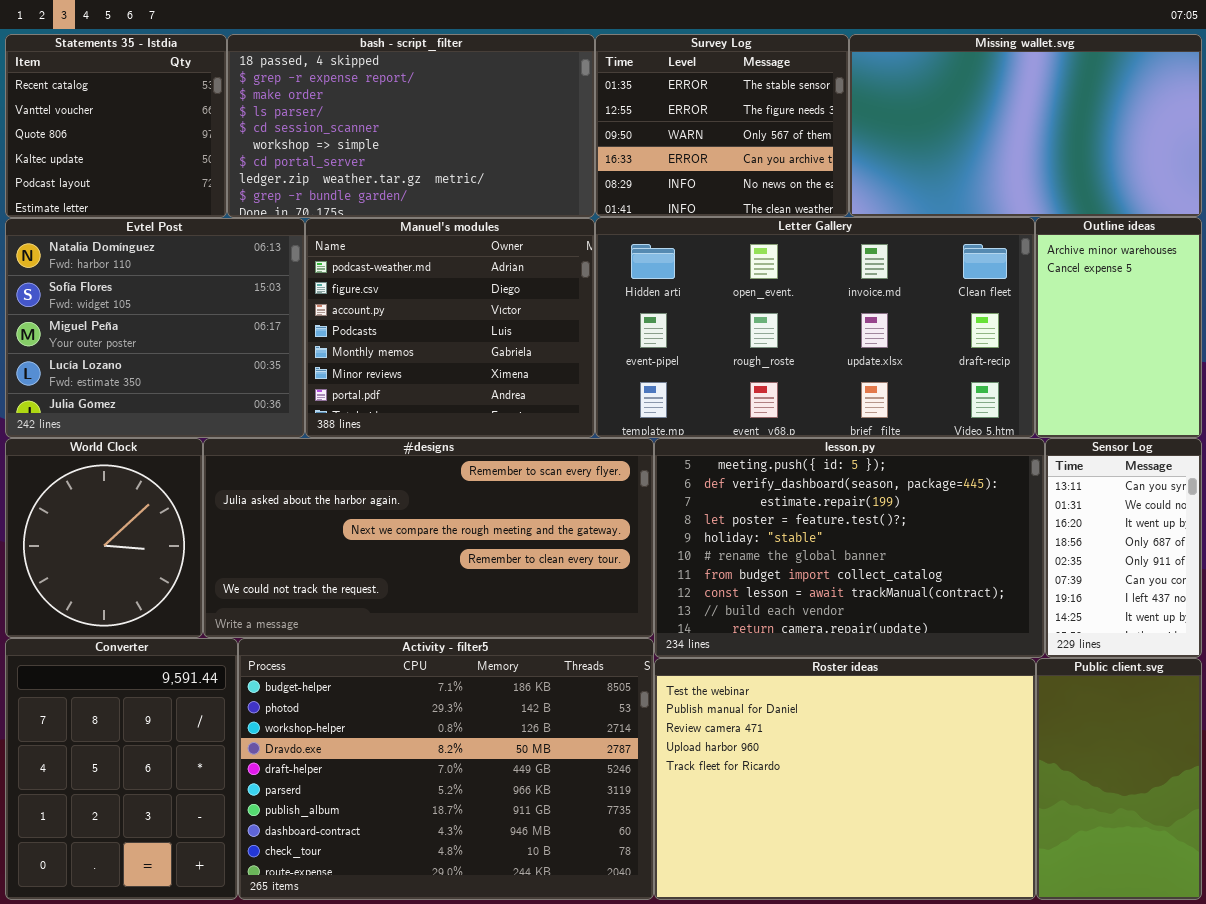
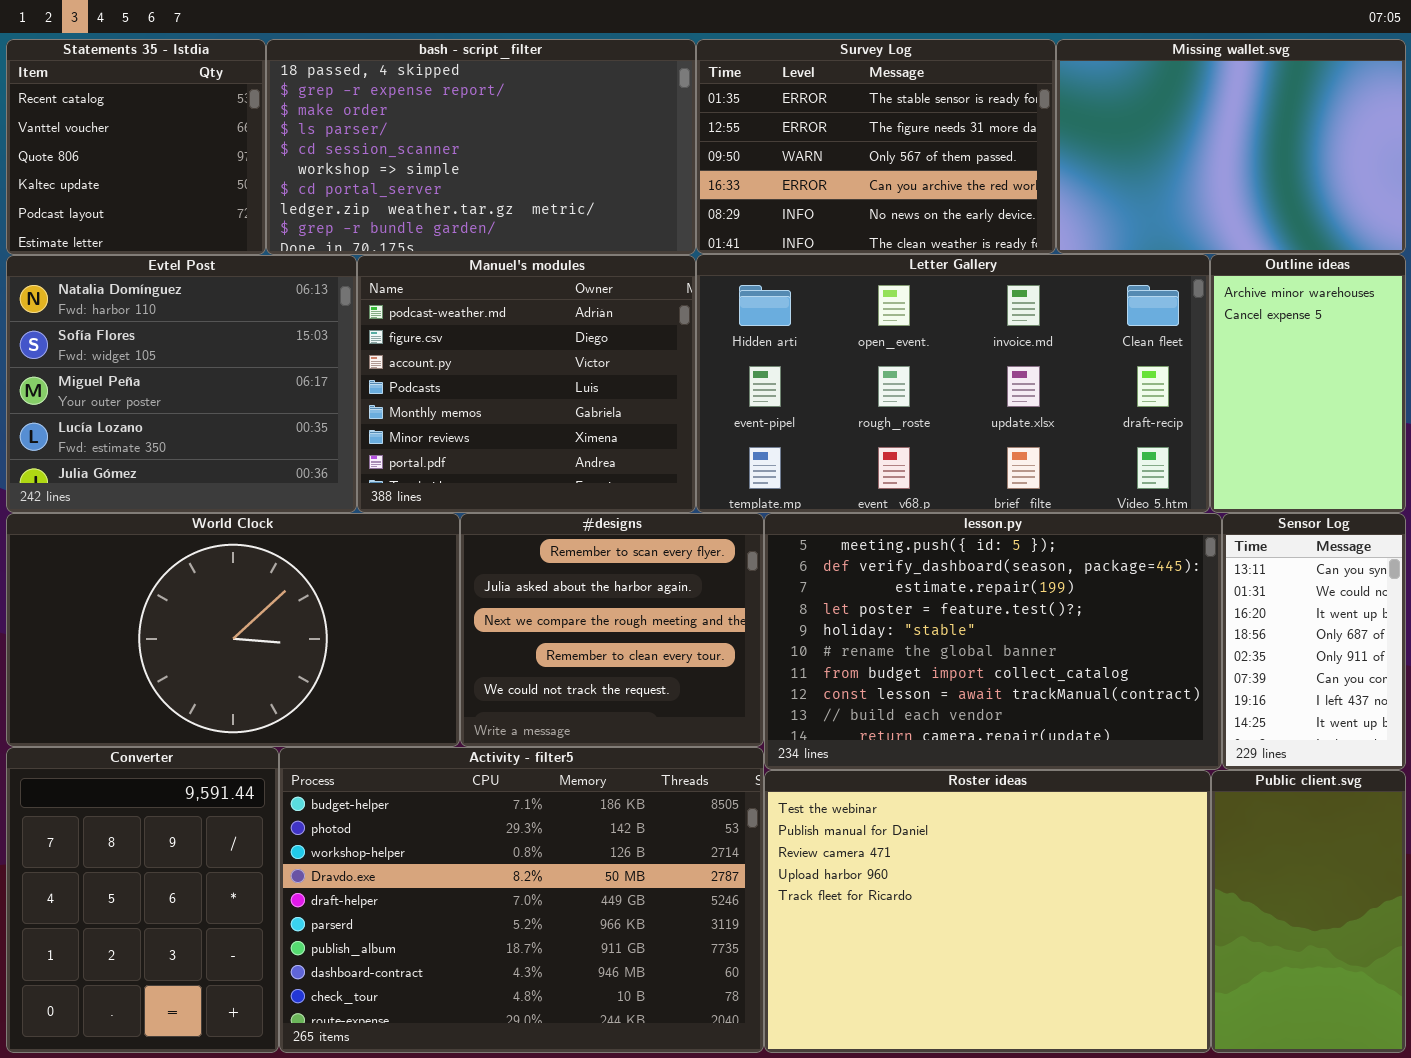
Survey Log: [595,34,849,217] -> [696,39,1056,254], resized
Missing wallet.svg: [849,34,1202,217] -> [1056,39,1406,254], resized
World Clock: [5,438,203,638] -> [6,513,460,747], resized
#designs: [203,438,654,638] -> [460,513,764,747], resized

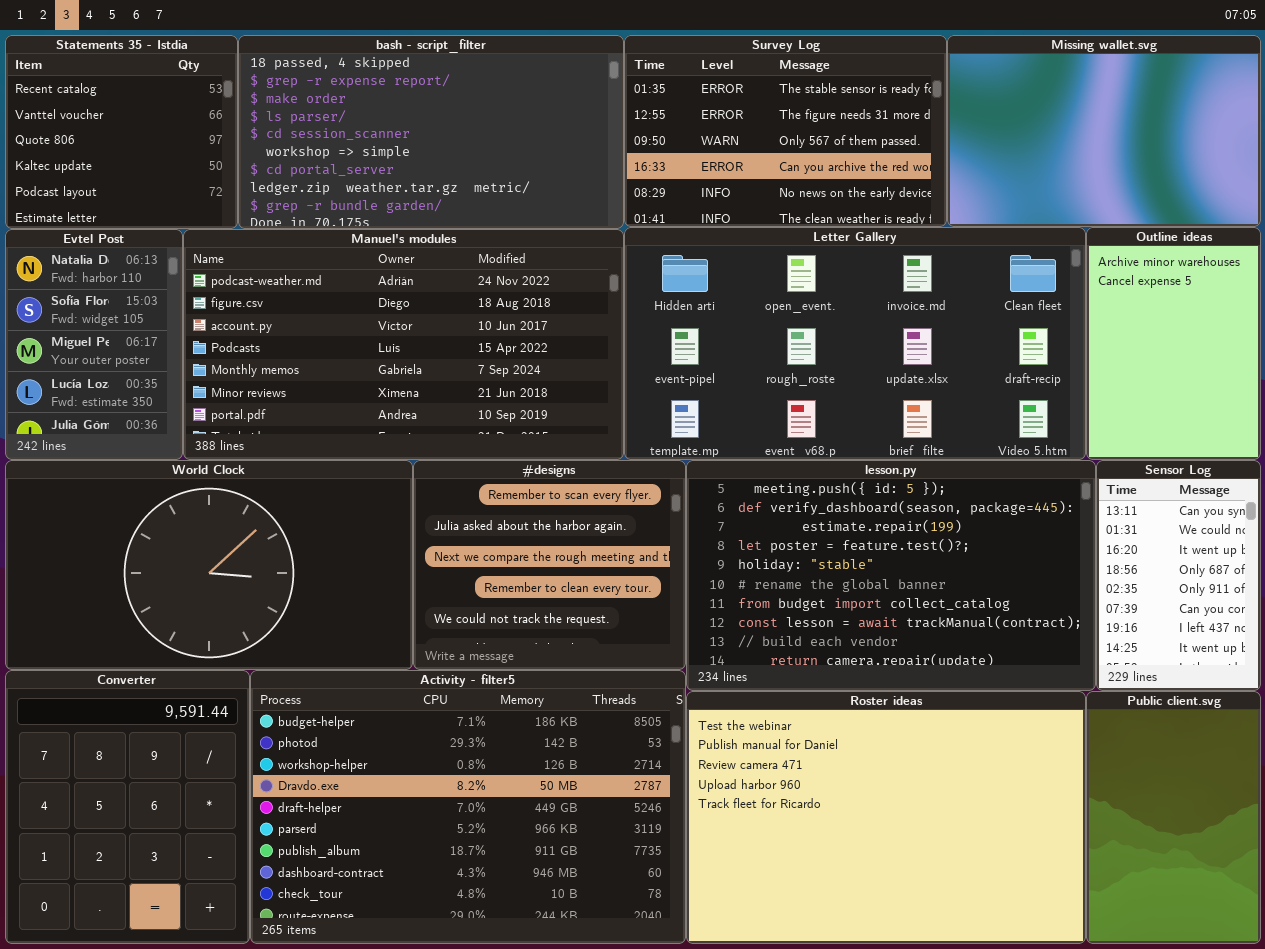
Evtel Post: [6,255,357,513] -> [5,229,183,460], resized
Manuel's modules: [357,255,696,513] -> [183,229,624,460], resized

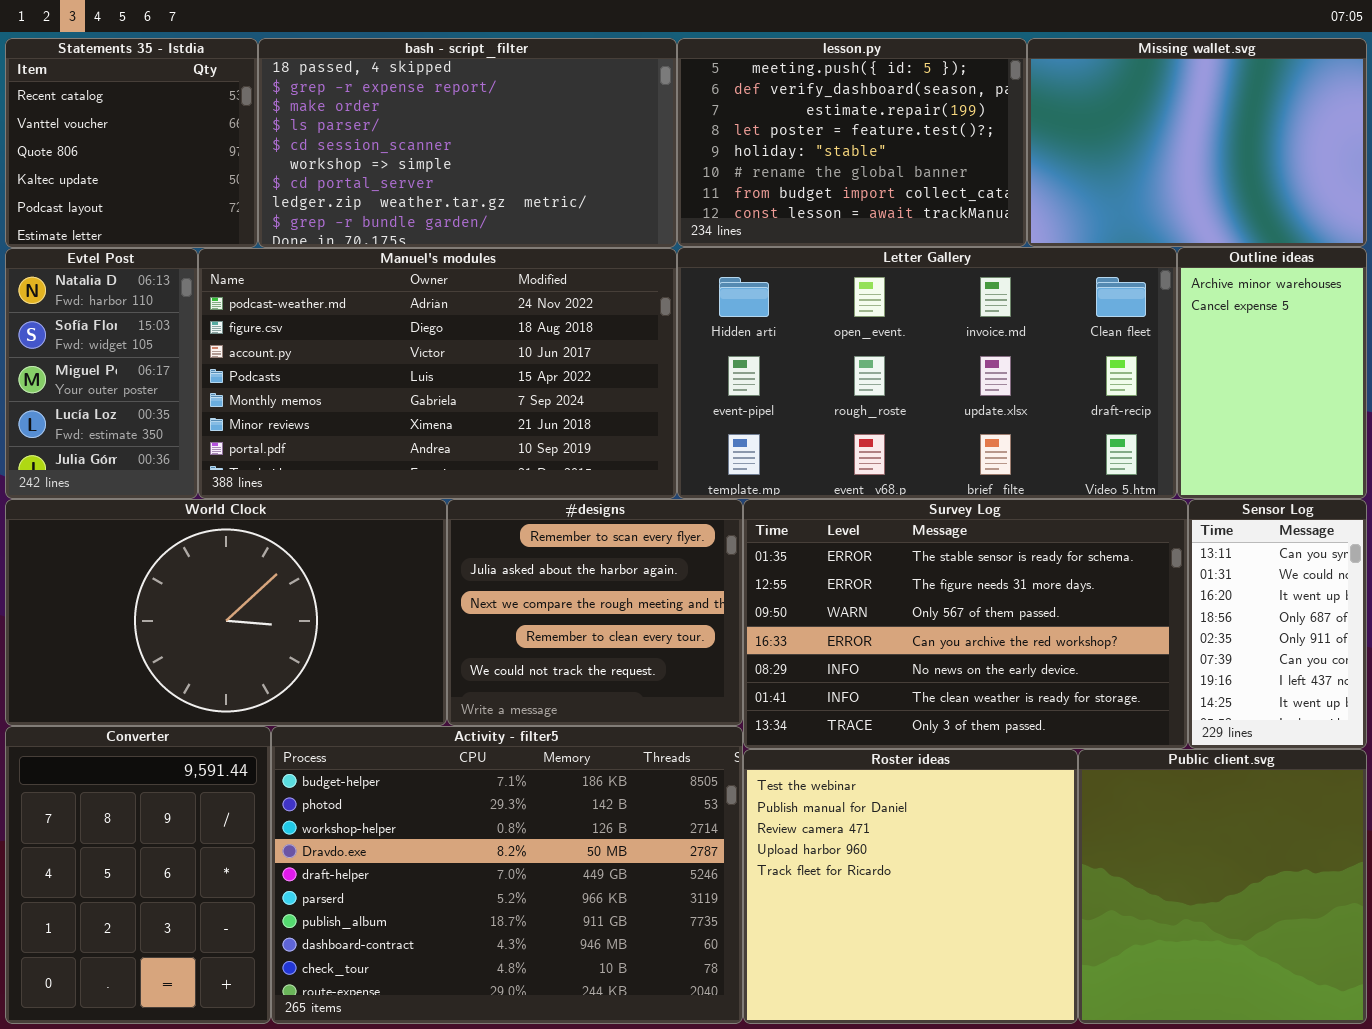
Survey Log: [624,35,947,227] -> [743,499,1188,749], moved, resized
lesson.py: [686,460,1096,691] -> [677,38,1027,247], moved, resized
Roster ideas: [686,691,1086,944] -> [743,749,1078,1024], resized
Public client.svg: [1086,691,1261,944] -> [1078,749,1367,1024], resized

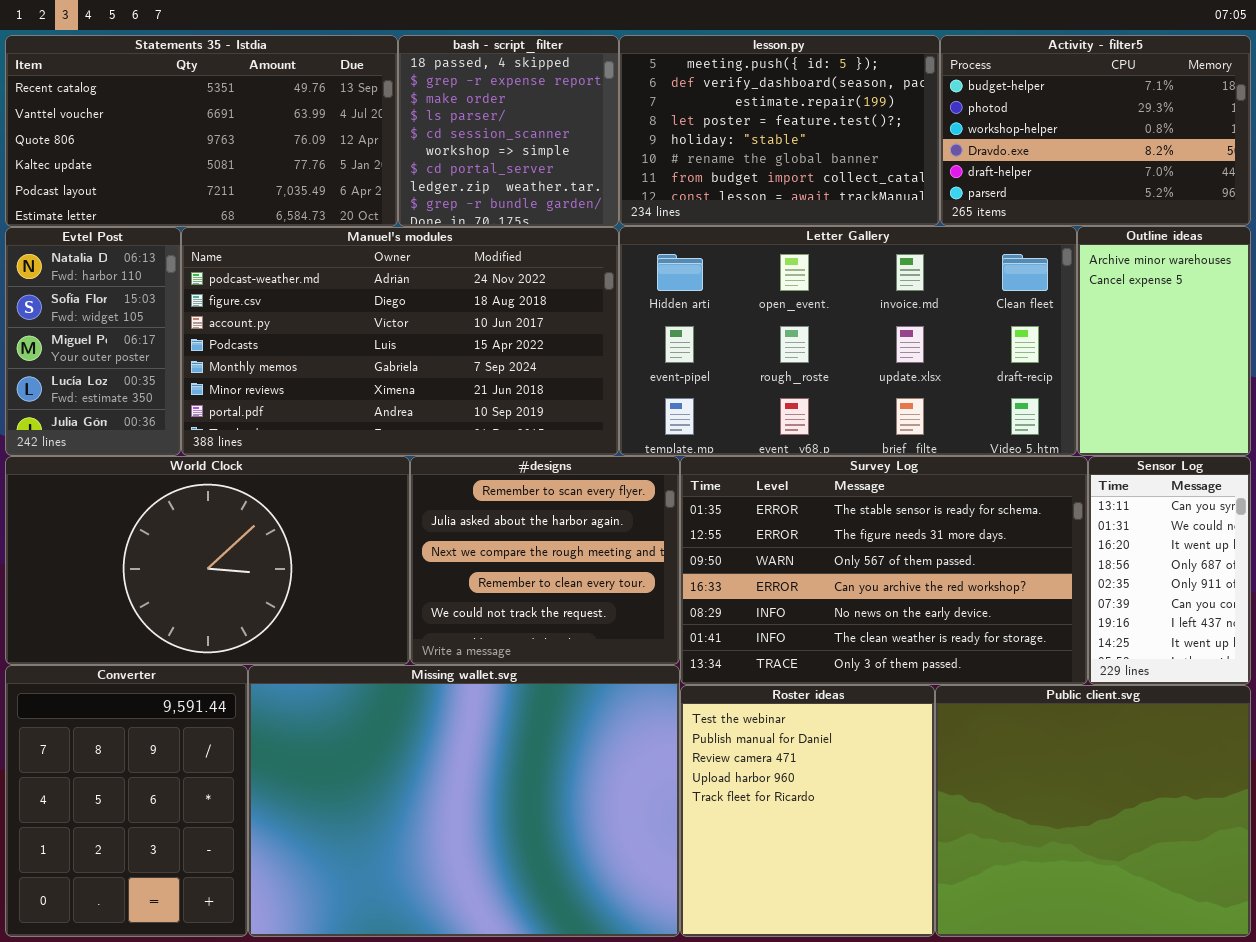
Statements 35 - Istdia: [5,38,258,248] -> [5,35,398,227], resized
bash - script_filter: [258,38,677,248] -> [398,35,619,227], resized
Missing wallet.svg: [1027,38,1367,247] -> [248,665,680,937], moved, resized
Activity - filter5: [271,726,743,1024] -> [940,35,1251,226], moved, resized
Roster ideas: [743,749,1078,1024] -> [680,685,935,937], resized
Public client.svg: [1078,749,1367,1024] -> [935,685,1251,937], resized

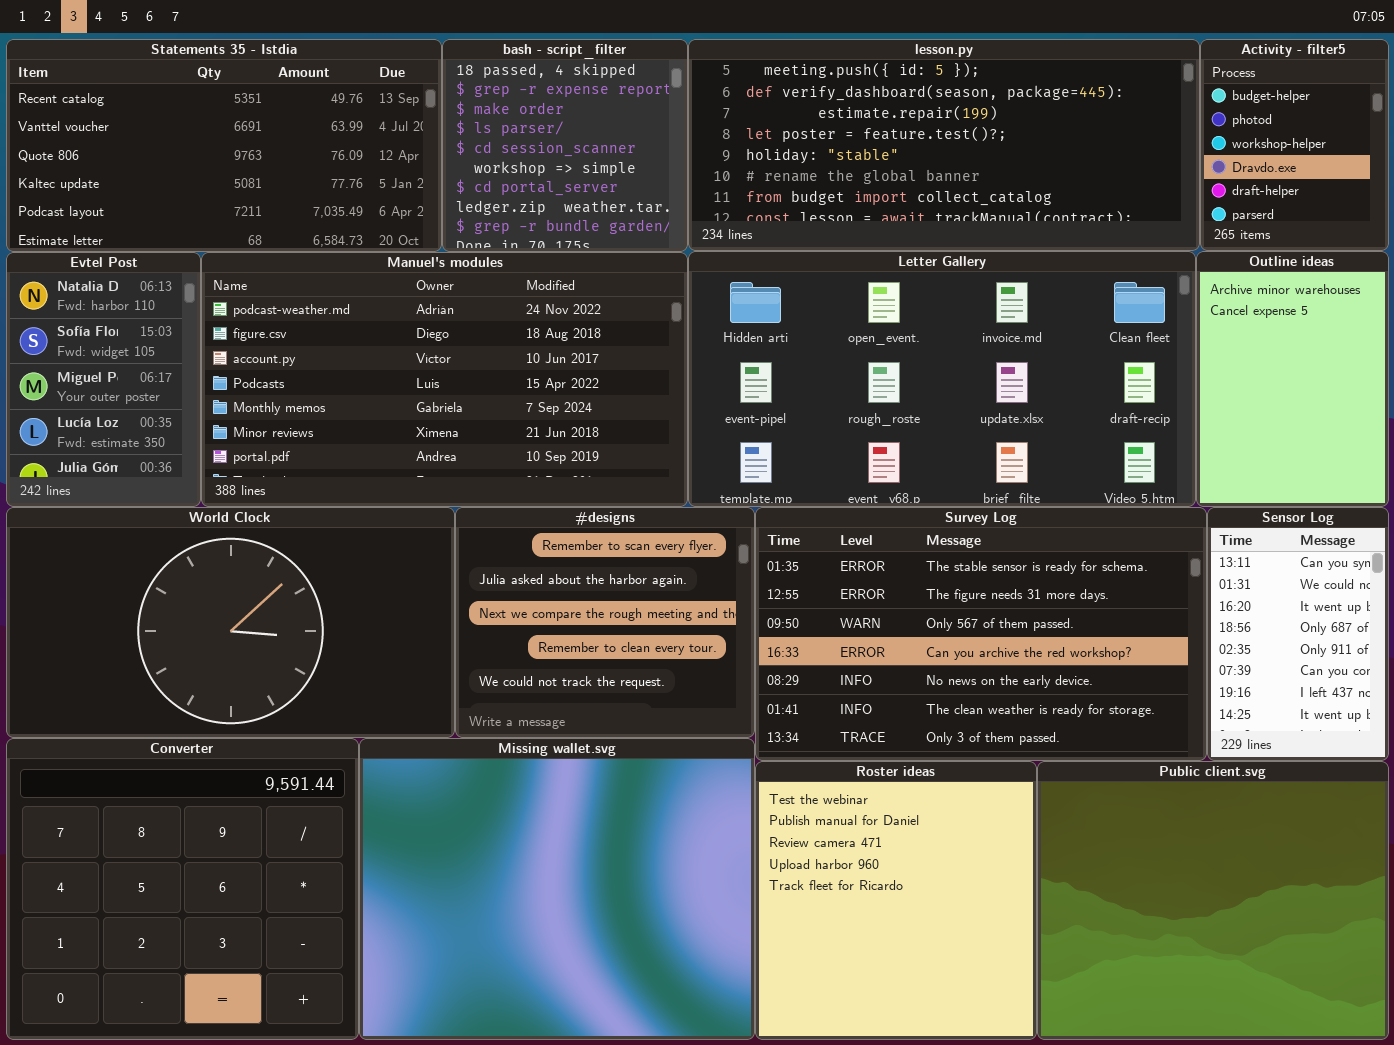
lesson.py: [619,35,940,226] -> [688,39,1200,251], resized
Activity - filter5: [940,35,1251,226] -> [1200,39,1389,251], resized
Converter: [5,665,248,937] -> [6,738,359,1040], resized
Missing wallet.svg: [248,665,680,937] -> [359,738,755,1040], resized

